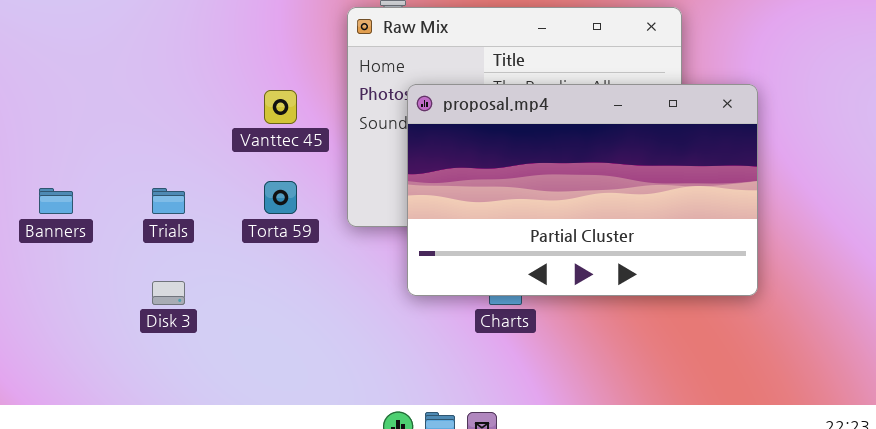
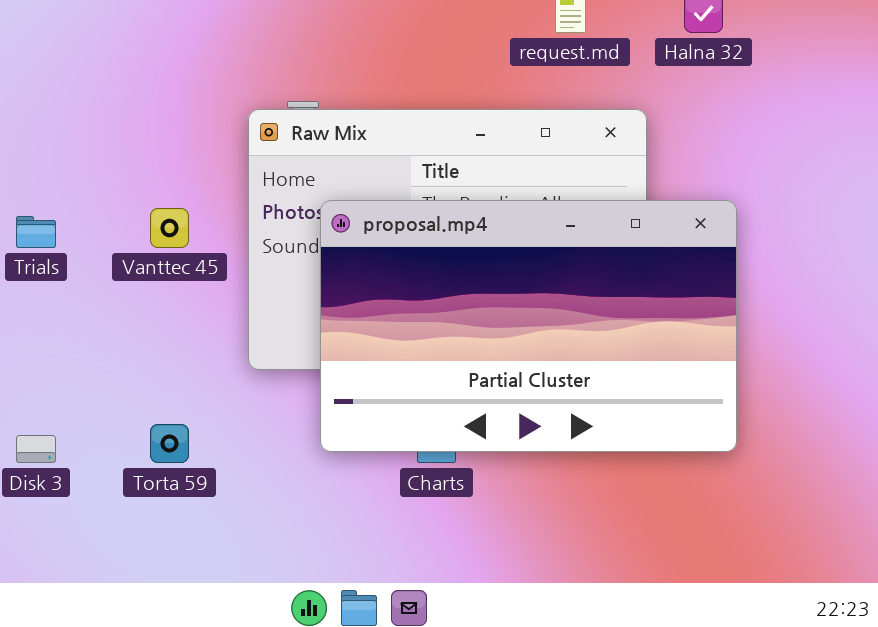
Torta 59: [264,181,297,214] -> [150,424,189,463], moved
Trials: [152,188,185,214] -> [16,216,56,248], moved

